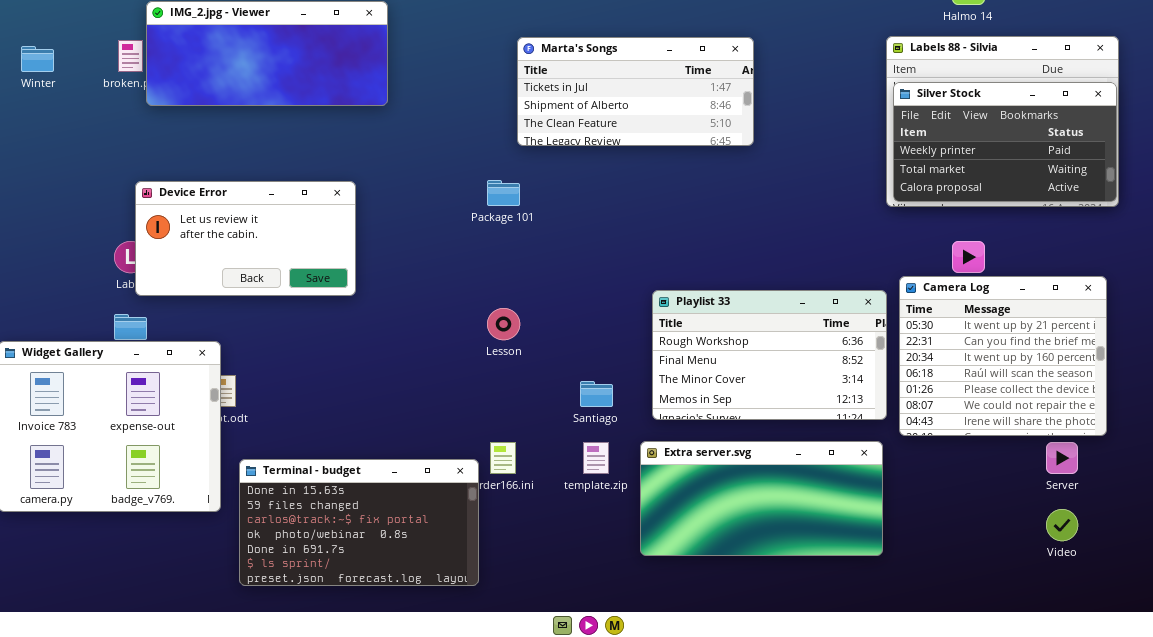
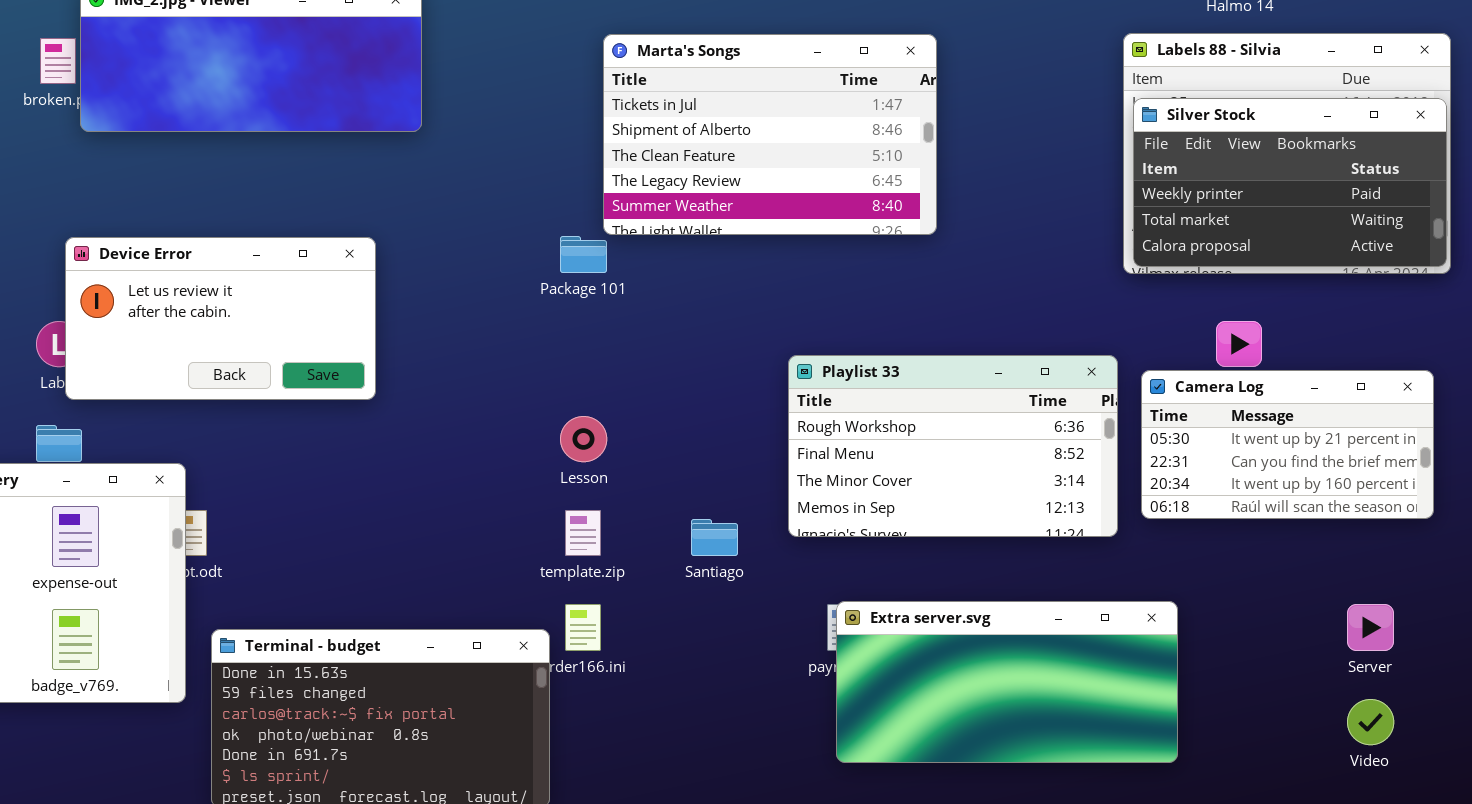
Marta's Songs: [517,37,754,146] -> [603,34,937,235], resized
Camera Log: [899,276,1107,436] -> [1141,370,1434,519], resized
Playlist 33: [652,290,887,420] -> [788,355,1118,537], moved
Extra server.svg: [640,441,883,556] -> [836,601,1178,763], moved
template.zip: [583,442,609,474] -> [565,510,601,556], moved

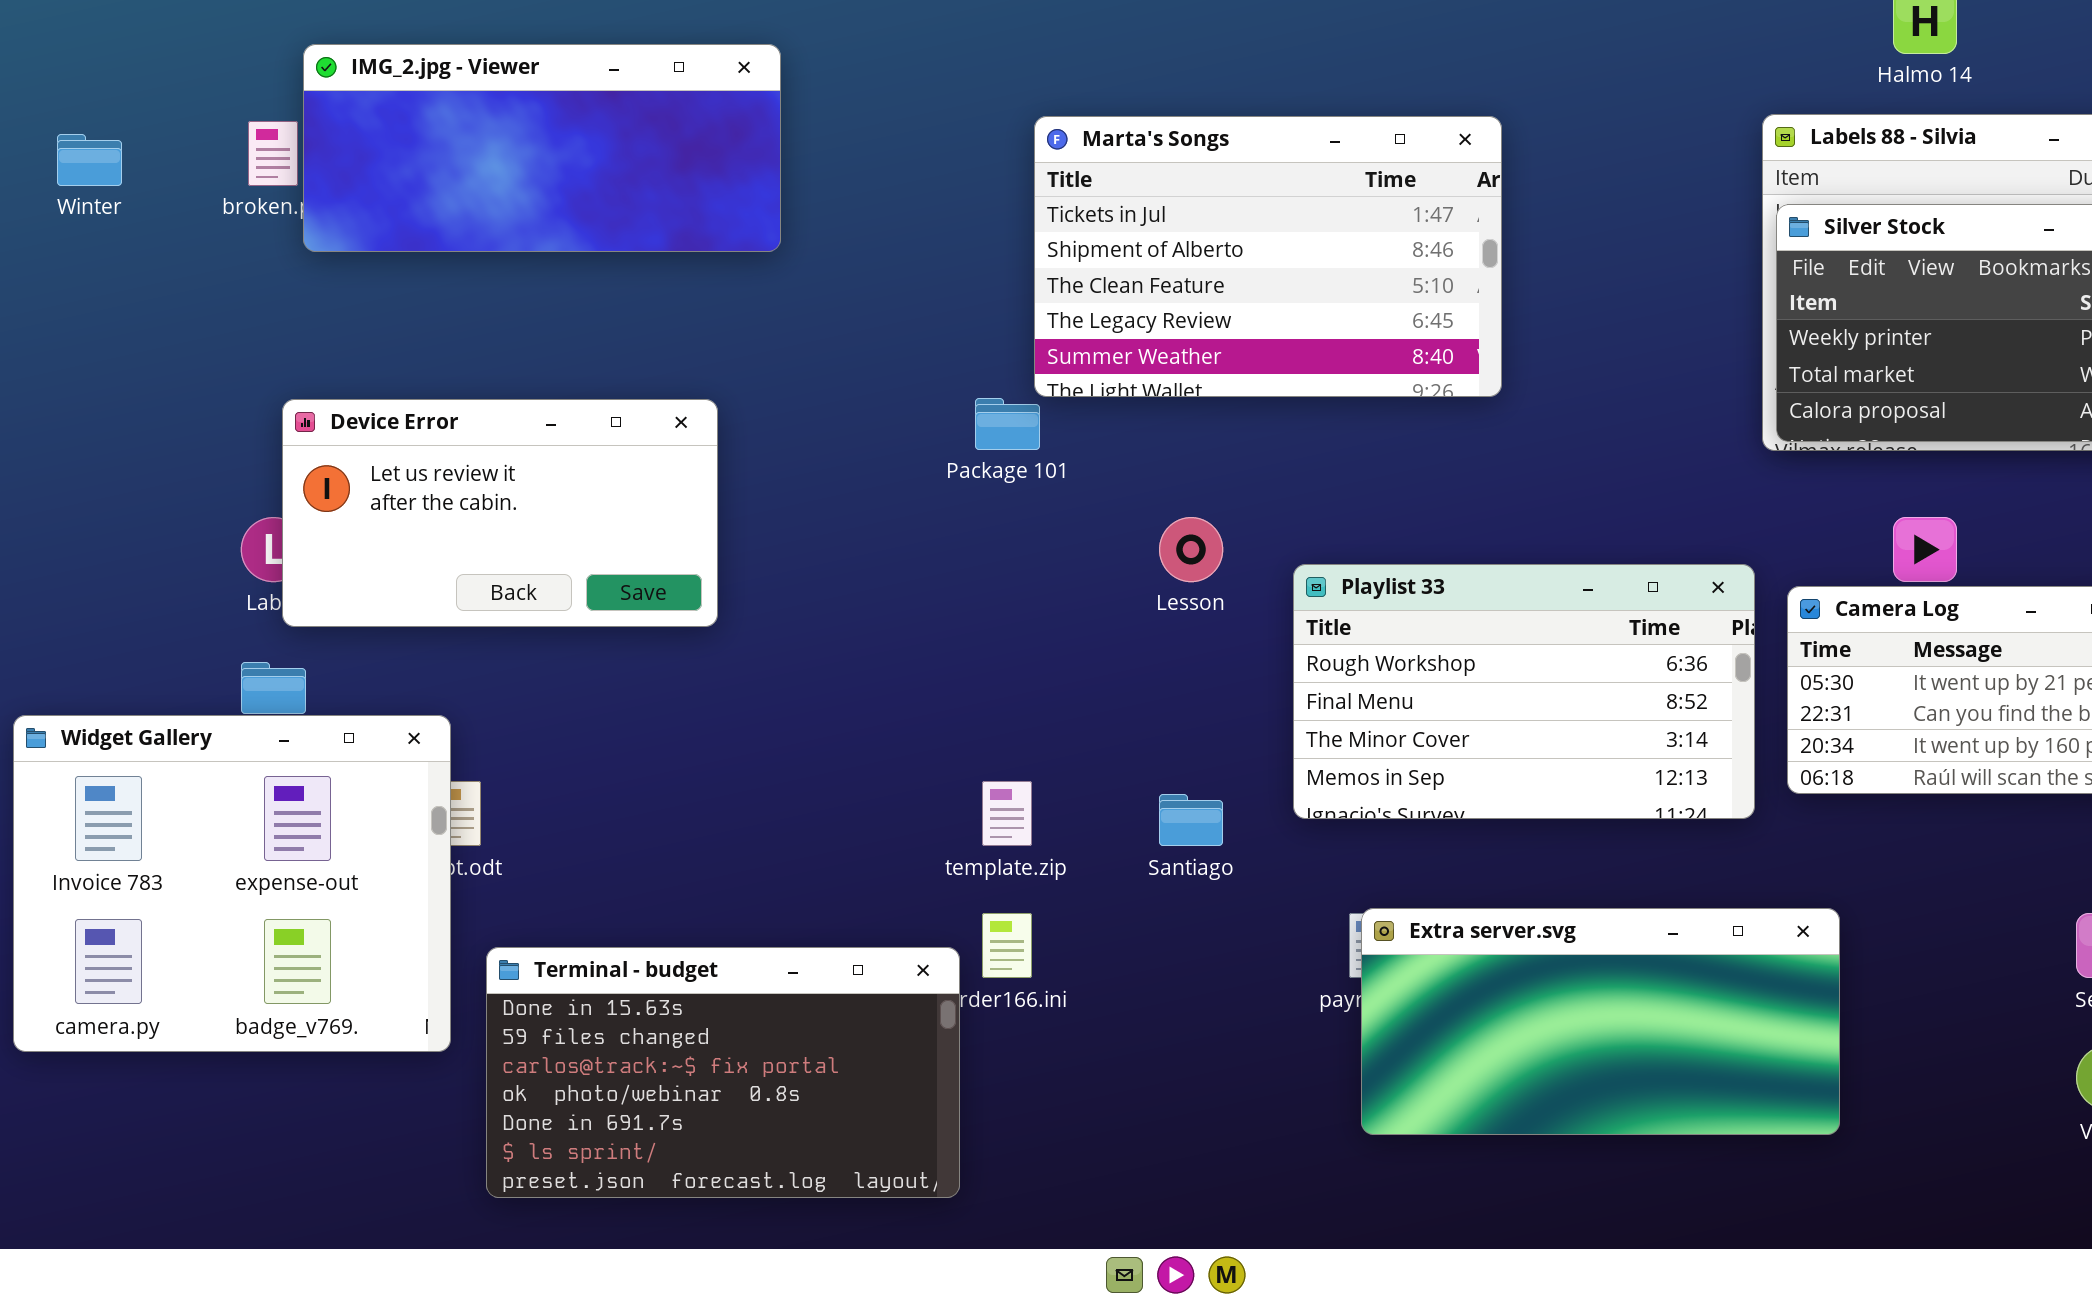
Lesson: [560,416,607,462] -> [1159,517,1223,582], moved

